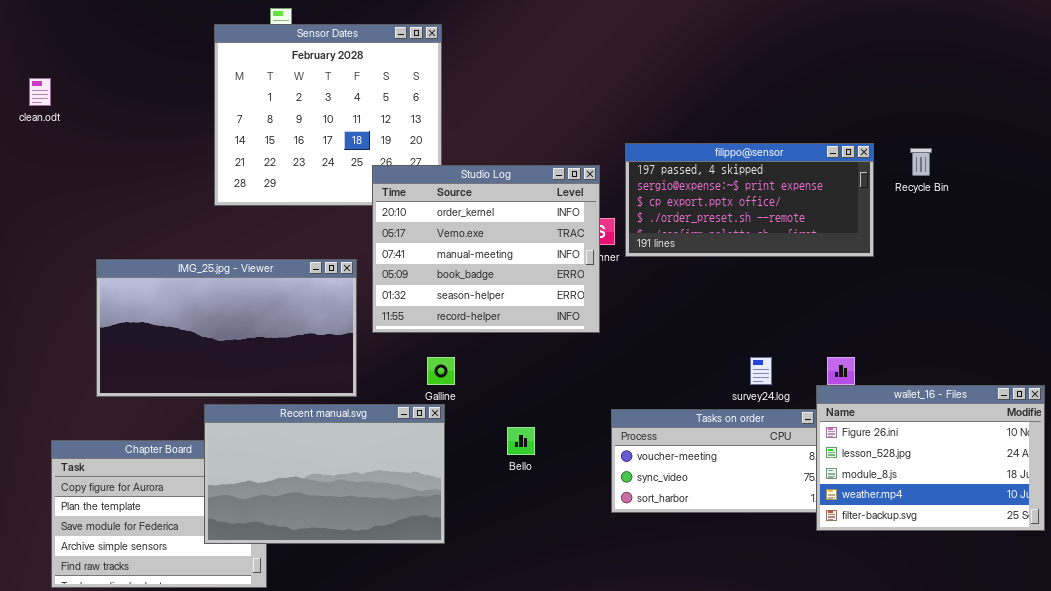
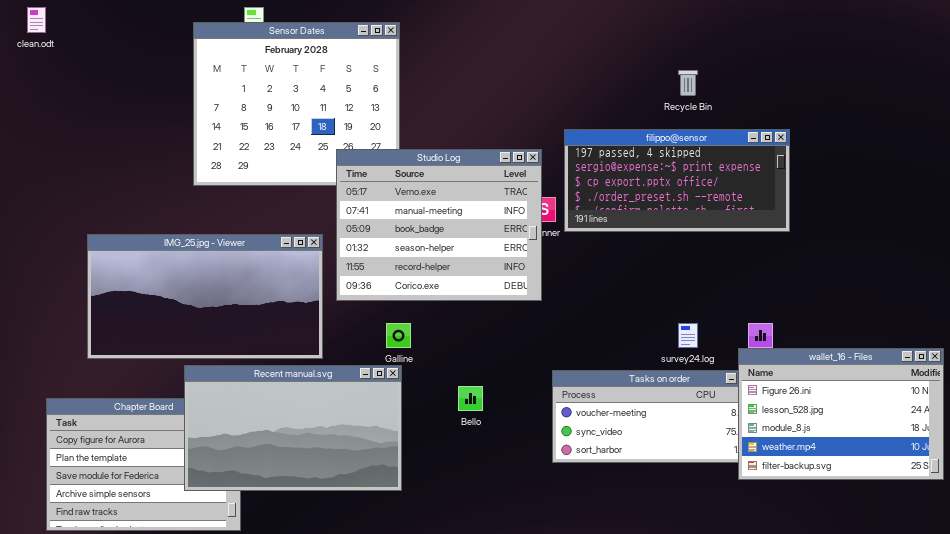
clean.odt: [29,78,51,106] -> [27,7,46,33], moved
Recycle Bin: [910,148,932,176] -> [678,70,698,96], moved
Studio Log: [372,165,600,333] -> [336,149,542,301], scrolled down 1 row

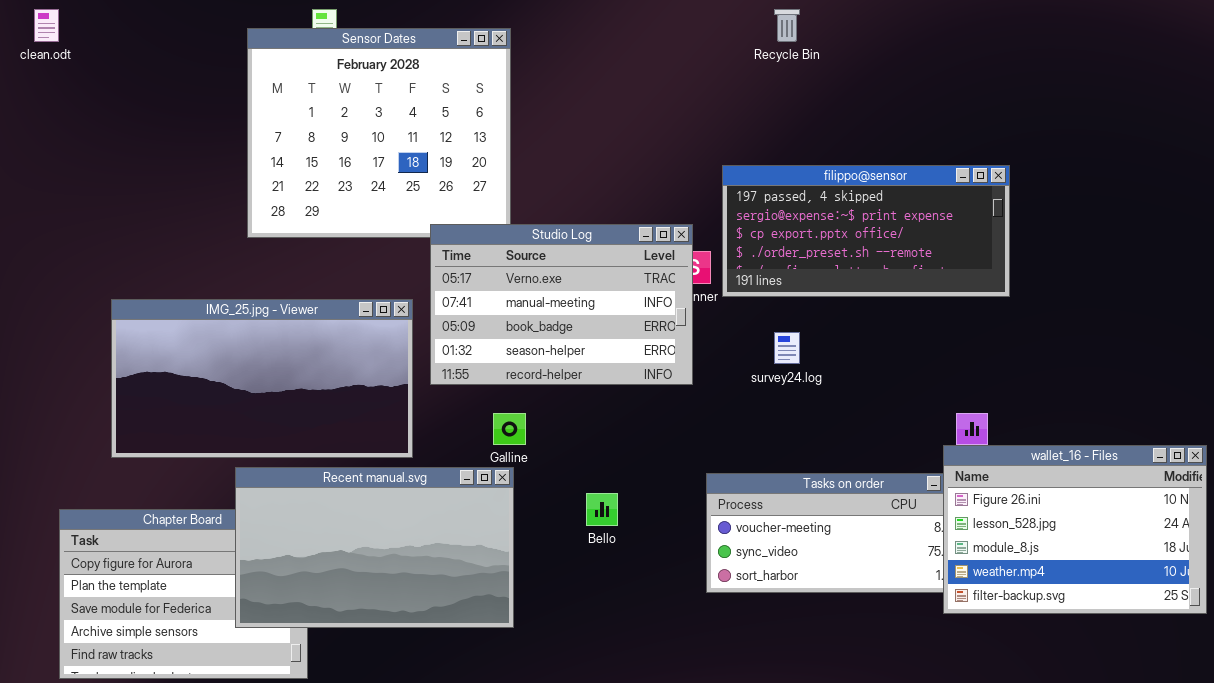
Recycle Bin: [678,70,698,96] -> [774,9,800,42], moved
Studio Log: [336,149,542,301] -> [430,224,693,385], resized
survey24.log: [678,323,698,348] -> [774,332,800,364], moved

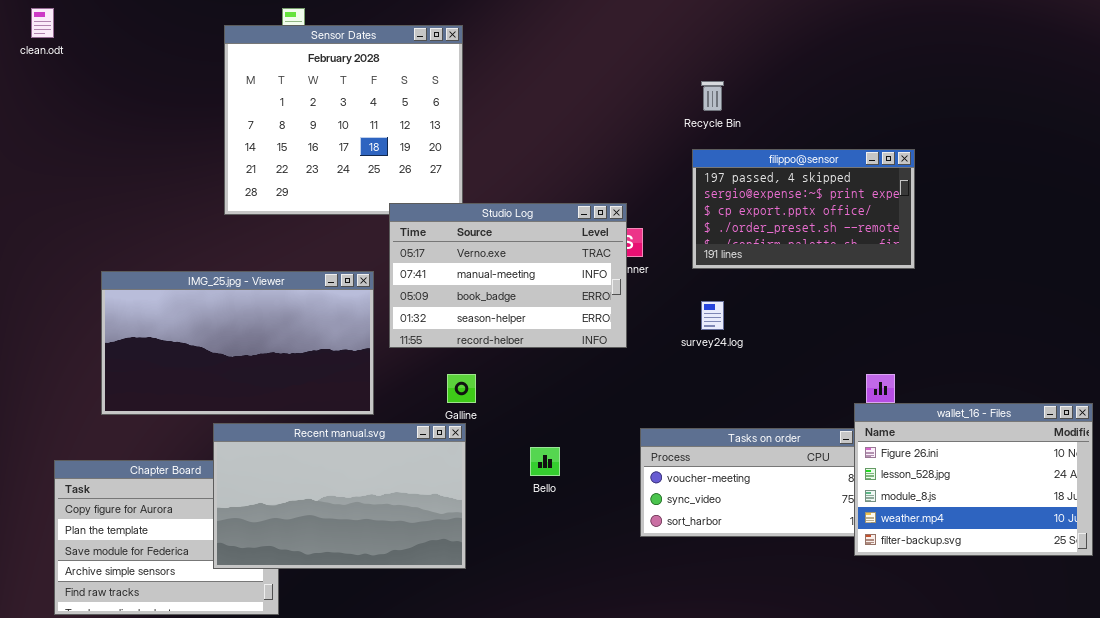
Recycle Bin: [774,9,800,42] -> [701,81,724,111], moved
filippo@sensor: [722,165,1010,297] -> [692,149,915,269], resized

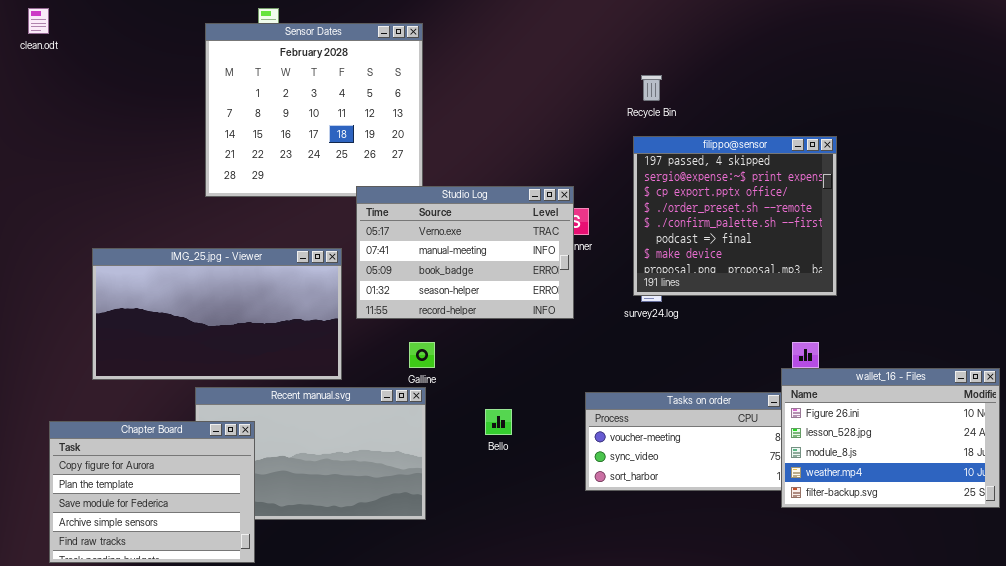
filippo@sensor: [692,149,915,269] -> [633,136,837,296], resized
Chapter Board: [54,460,279,615] -> [49,421,255,563], raised

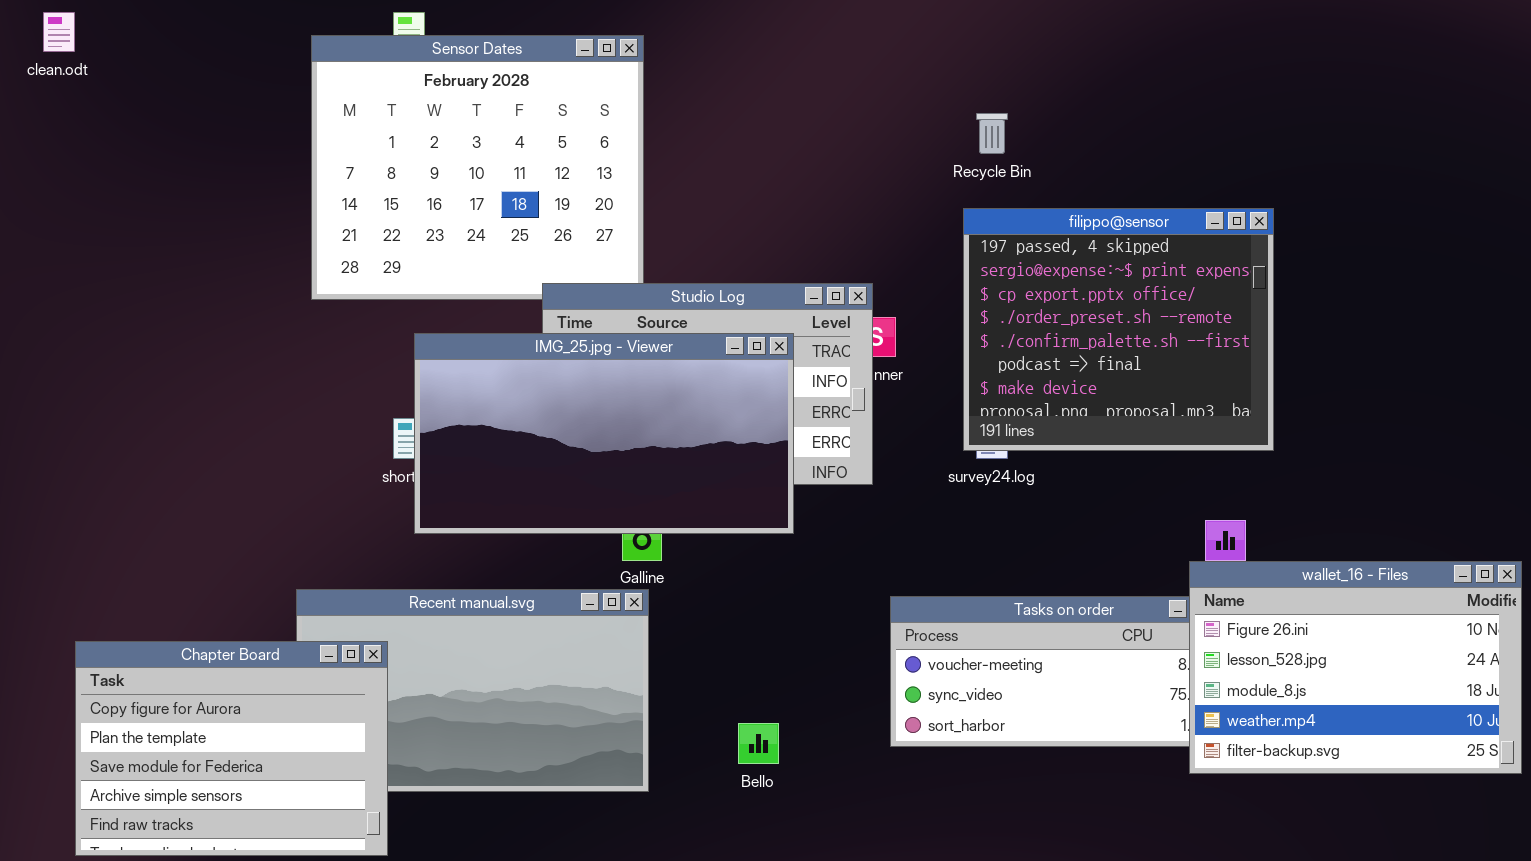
IMG_25.jpg - Viewer: [92,248,342,380] -> [414,333,794,534], moved
Bello: [485,409,512,435] -> [738,723,779,764], moved

